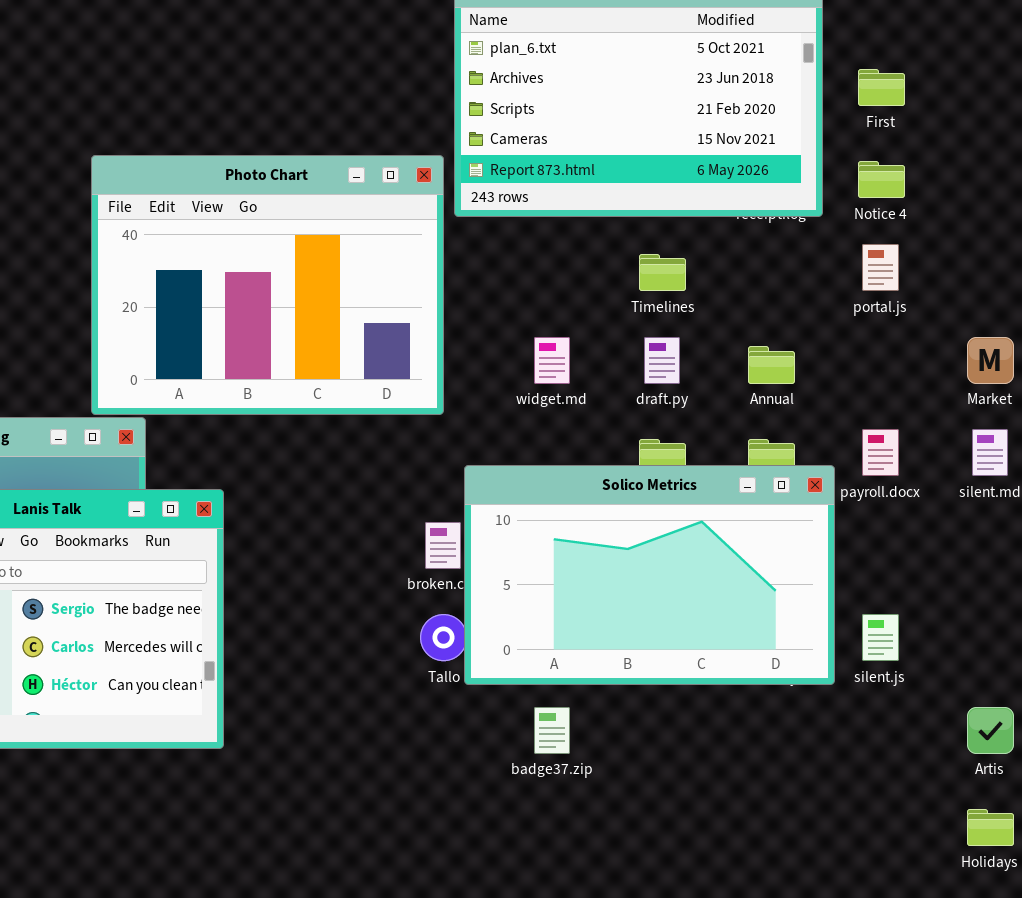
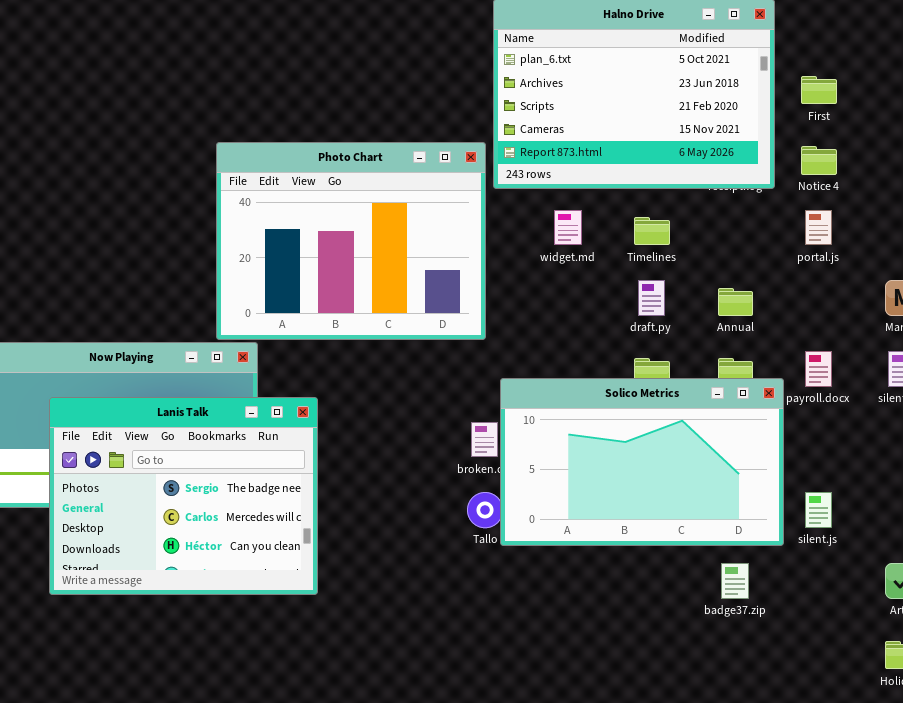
widget.md: [534,337,570,384] -> [554,210,582,245], moved
badge37.zip: [534,707,570,754] -> [721,563,749,599], moved

